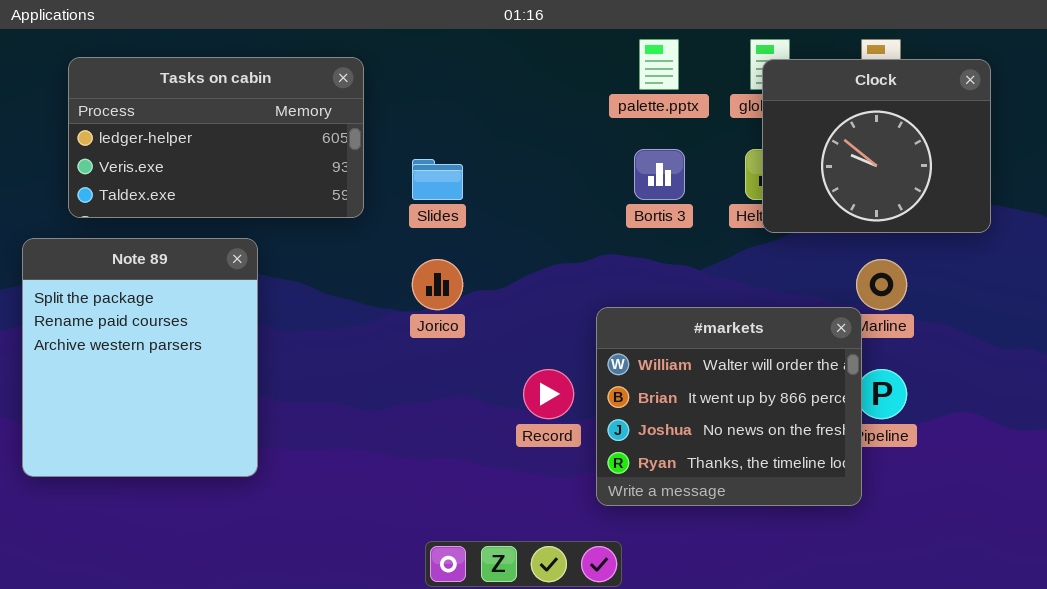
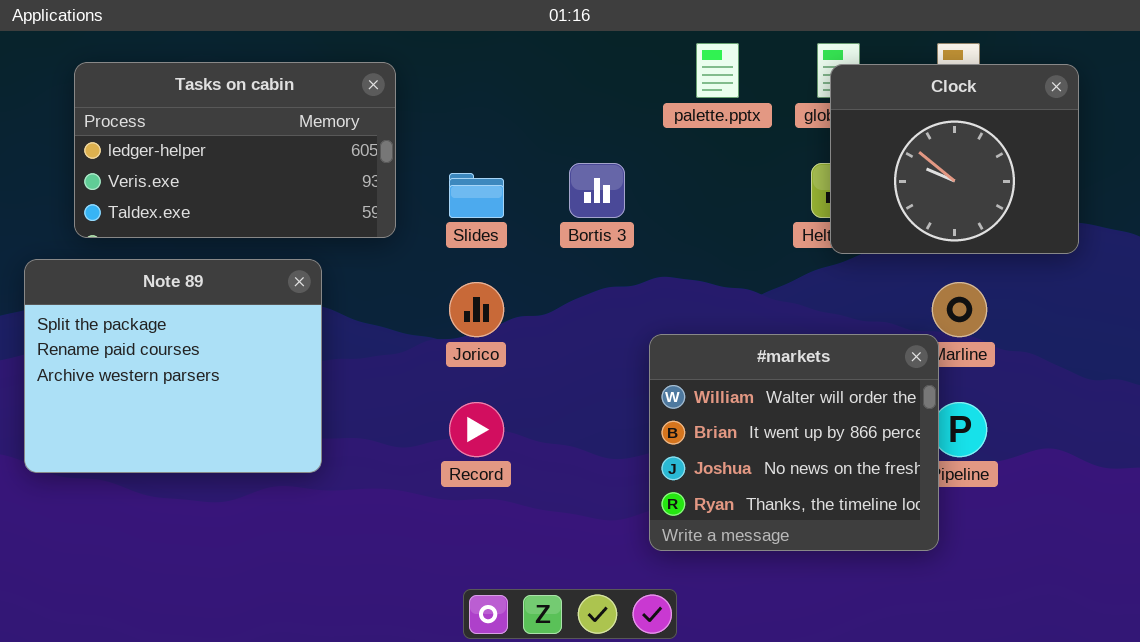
Bortis 3: [634,149,685,200] -> [569,163,625,218], moved
Note 89: [22,238,258,477] -> [24,259,322,473], resized
Record: [523,369,574,419] -> [449,402,504,457], moved

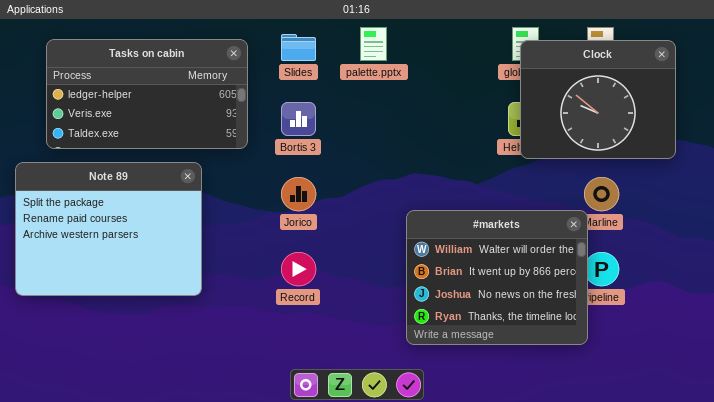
palette.pptx: [696,43,739,98] -> [360,27,387,61], moved
Bortis 3: [569,163,625,218] -> [281,102,316,136], moved
Slides: [449,173,504,218] -> [281,34,316,61], moved

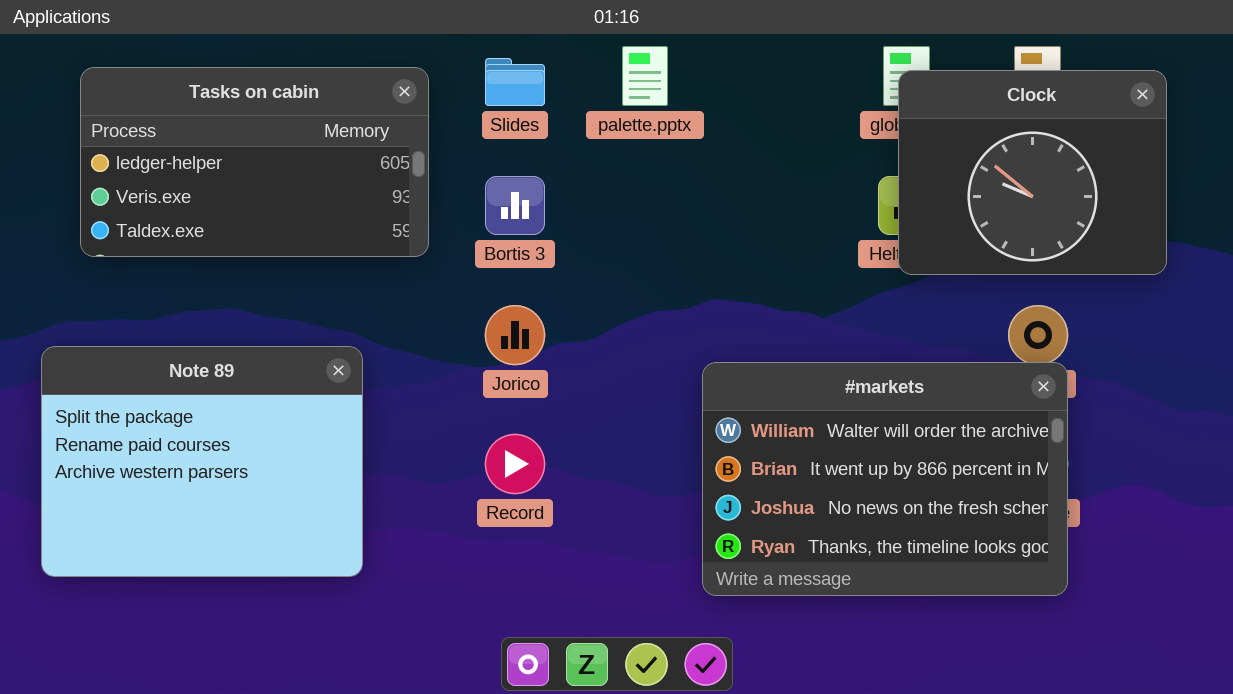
Note 89: [15,162,202,296] -> [41,346,363,577], moved
#markets: [406,210,588,345] -> [702,362,1068,596], resized

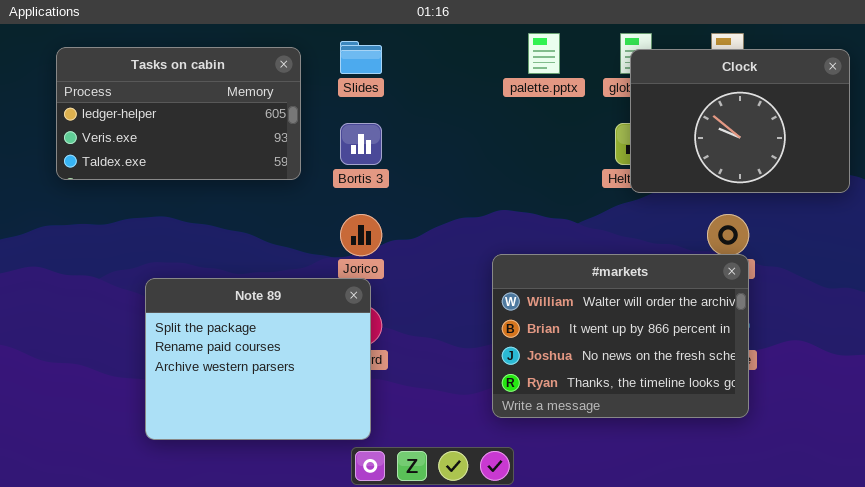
palette.pptx: [622,46,668,106] -> [528,33,560,74], moved
Clock: [898,70,1167,275] -> [630,49,850,193], resized
Note 89: [41,346,363,577] -> [145,278,371,440], moved

